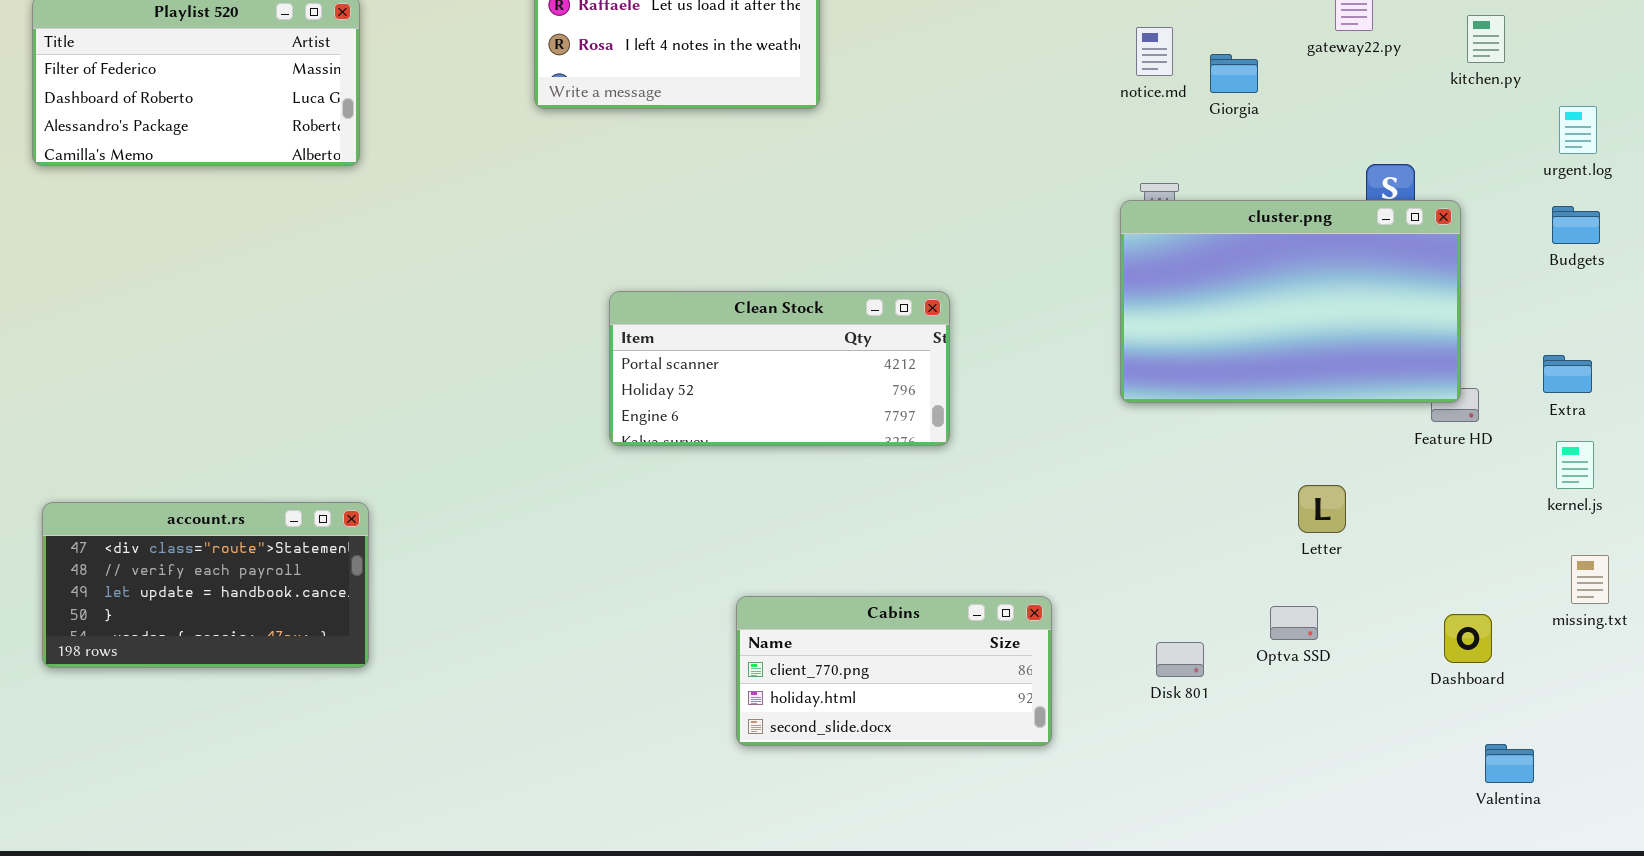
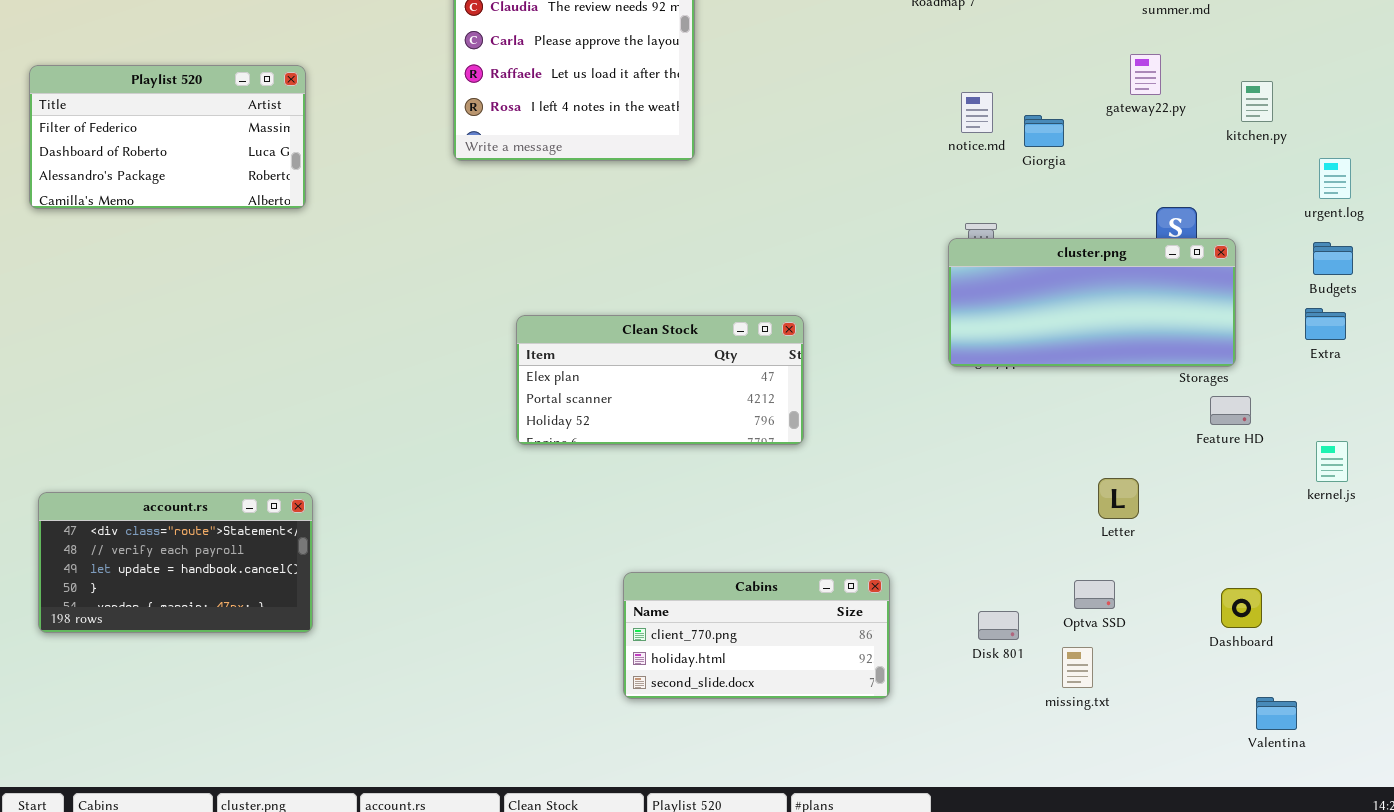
cluster.png: [1120,200,1461,403] -> [948,238,1236,367], resized
Clean Stock: [609,291,950,446] -> [516,315,804,445], scrolled up 1 row
Extra: [1543,355,1592,393] -> [1305,308,1346,340], moved
missing.txt: [1571,555,1609,604] -> [1062,647,1093,688], moved

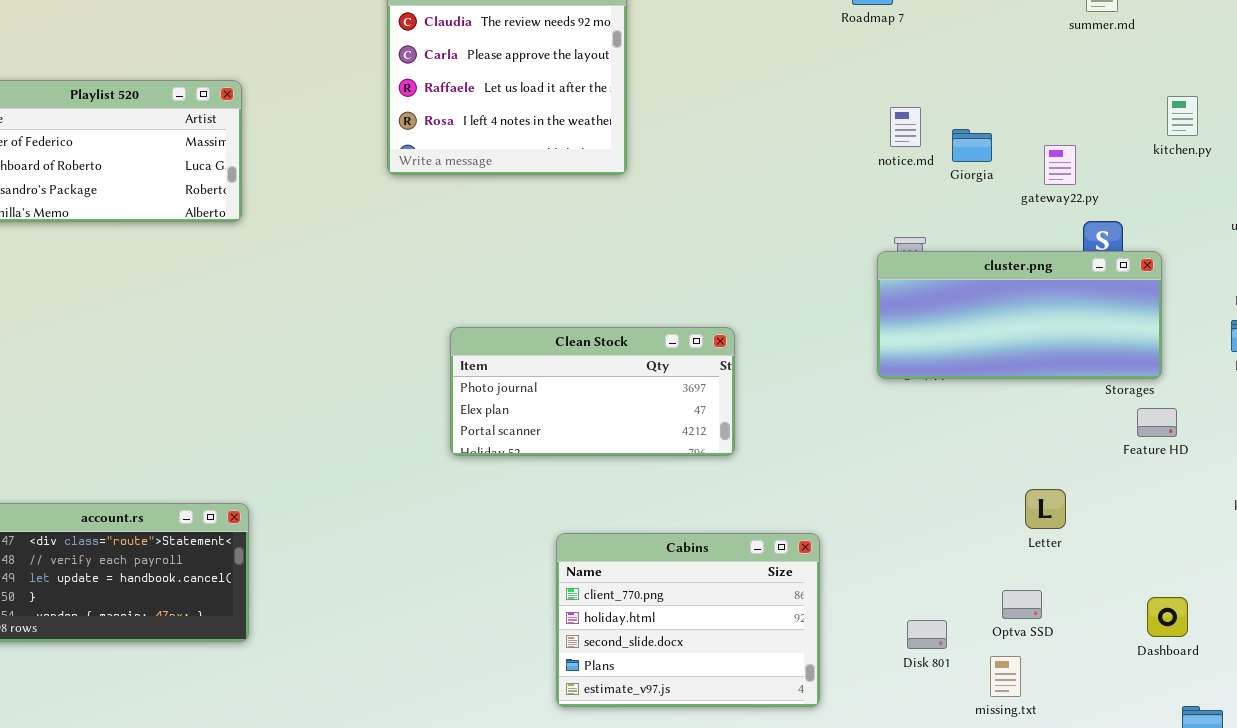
gateway22.py: [1130,54,1161,95] -> [1044,145,1076,185], moved
Clean Stock: [516,315,804,445] -> [450,327,735,456], scrolled up 1 row
Cabins: [623,572,890,699] -> [556,533,820,707], resized

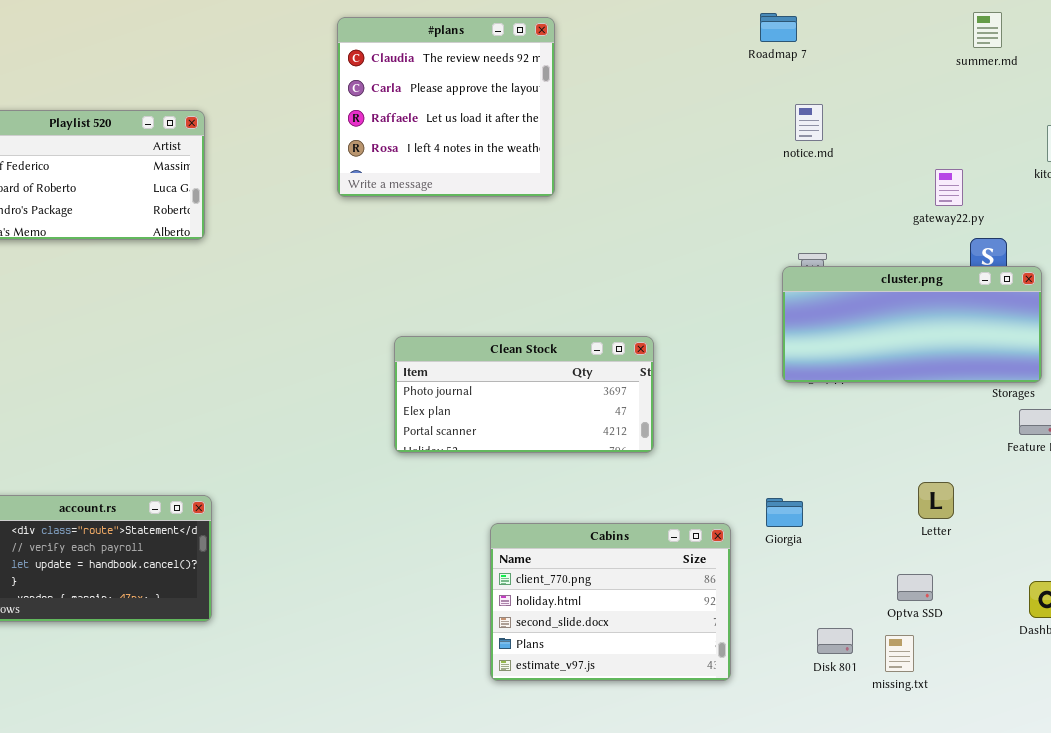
notice.md: [890,107,921,147] -> [795,104,823,141], moved
Giorgia: [952,129,992,162] -> [766,498,803,527], moved
Disk 801: [907,620,947,649] -> [817,628,853,654], moved

